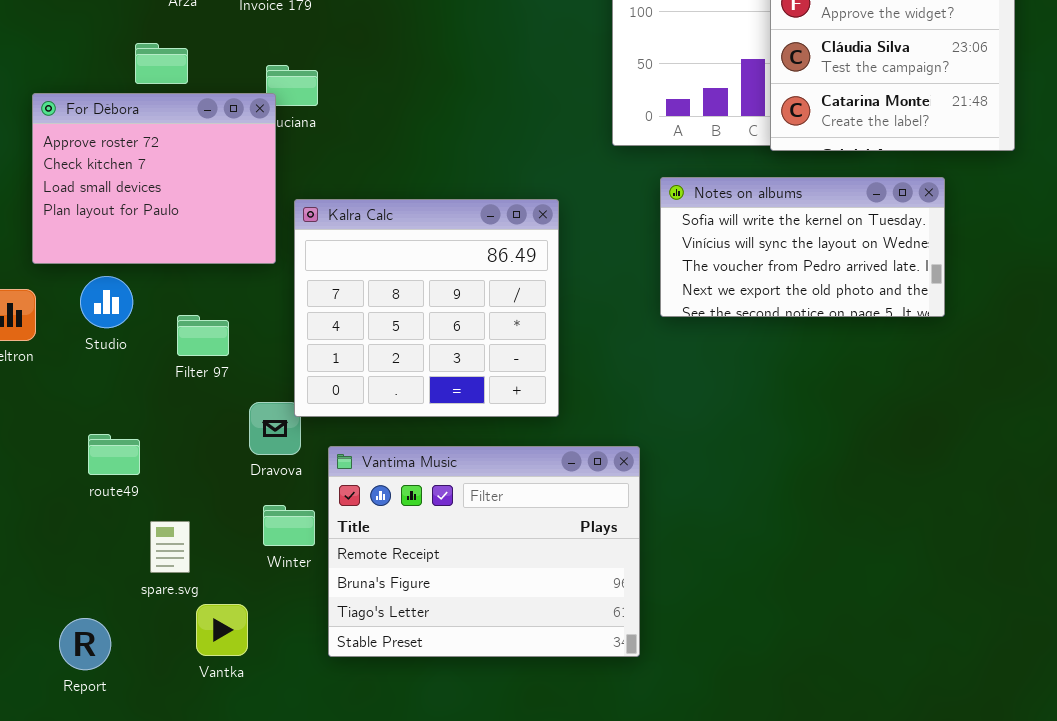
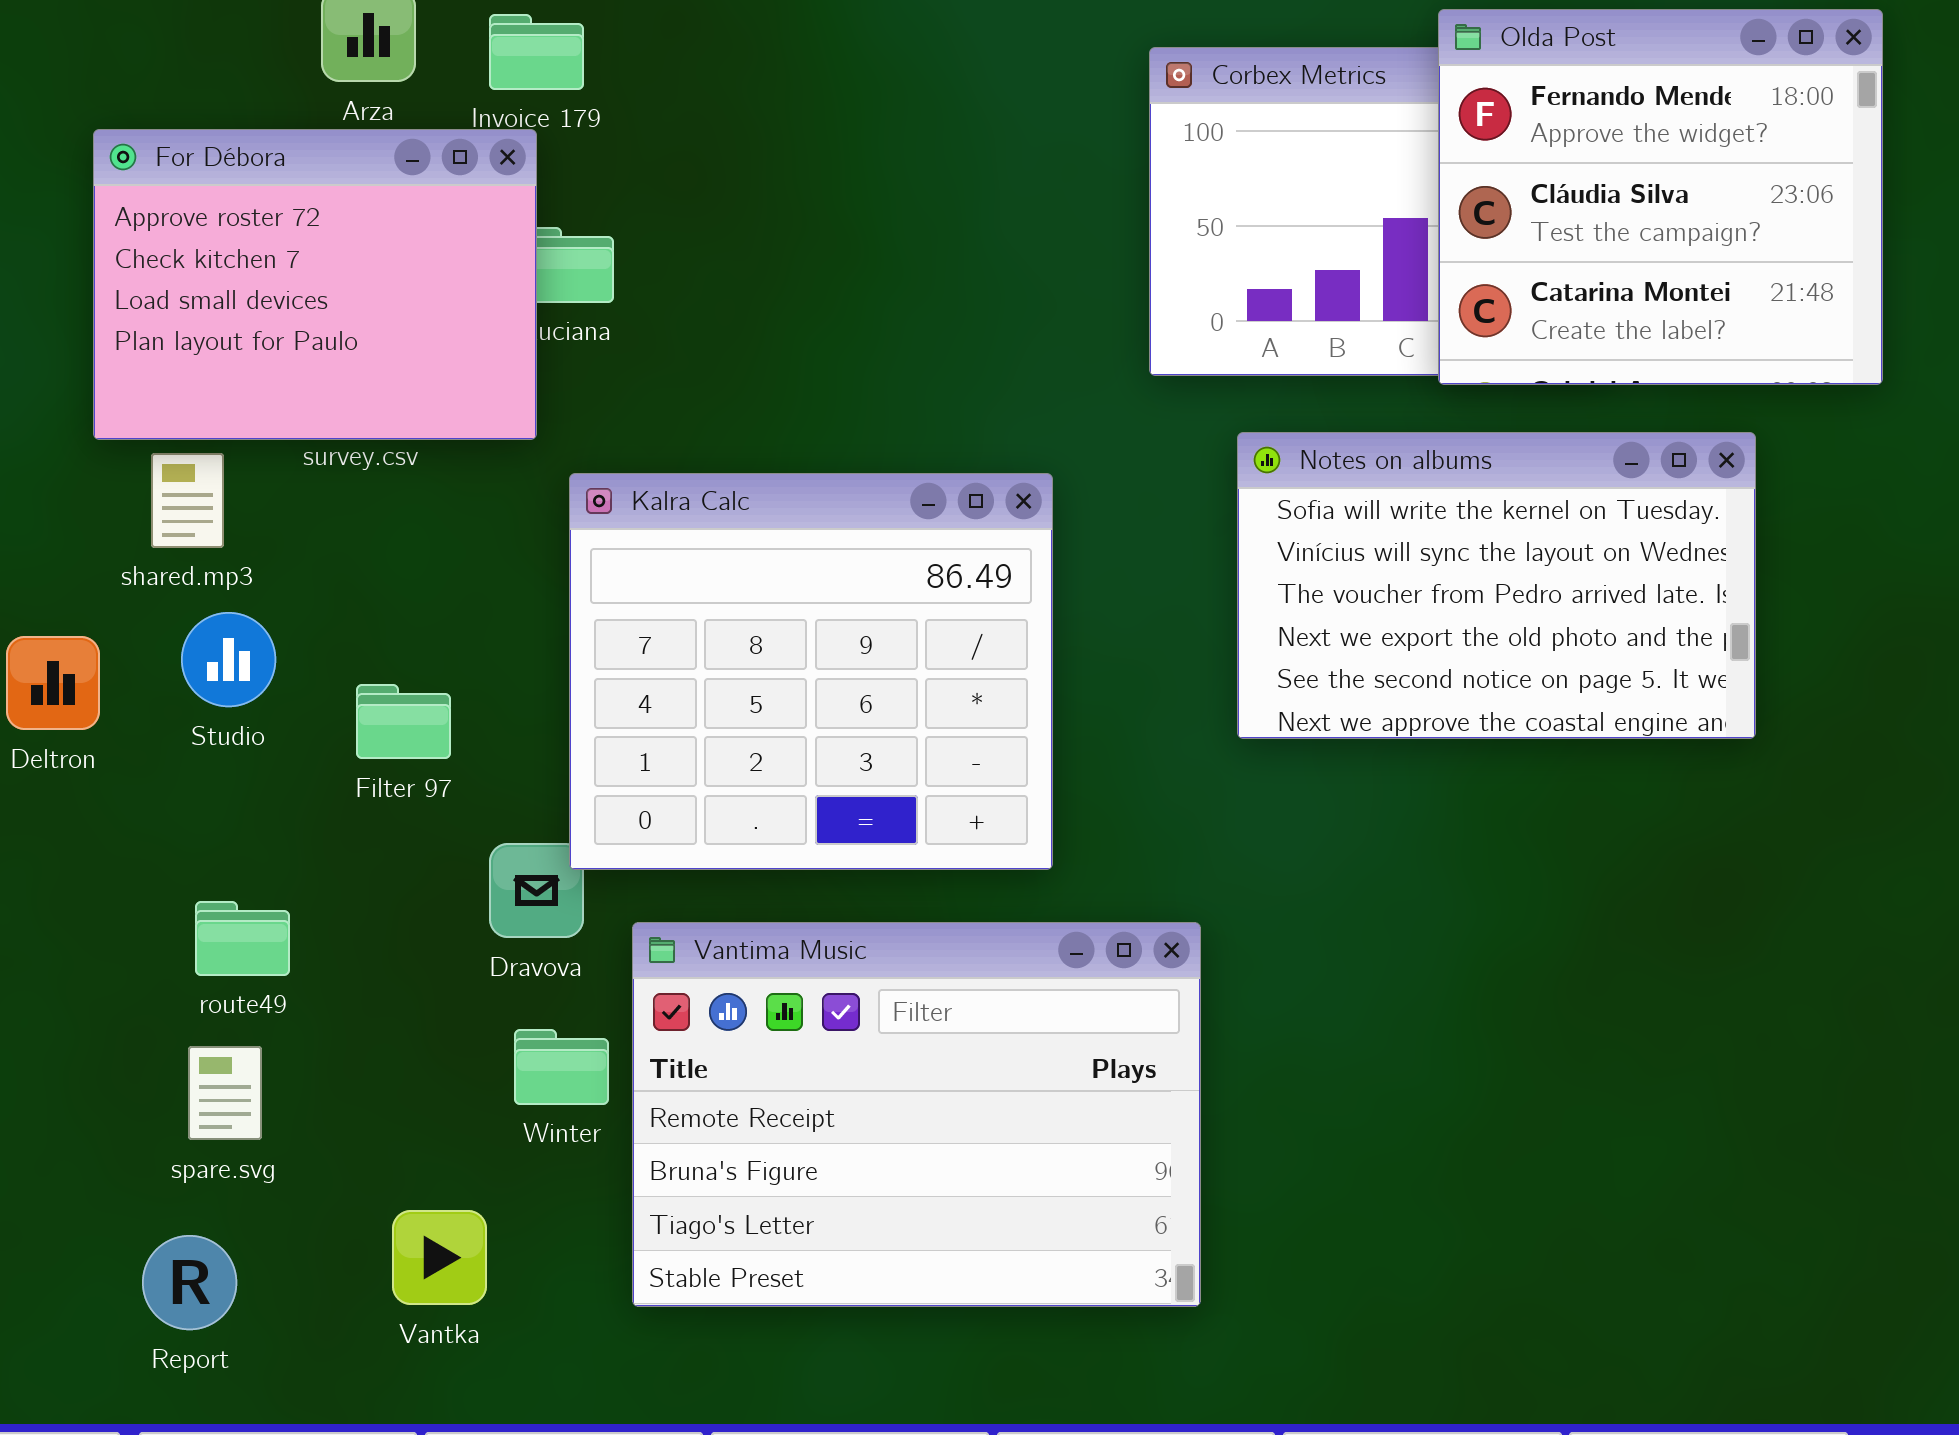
For Débora: [32,93,276,264] -> [93,129,537,440], moved
Notes on albums: [660,177,945,317] -> [1237,432,1756,739], resized
spare.svg: [150,521,190,573] -> [188,1046,262,1140], moved

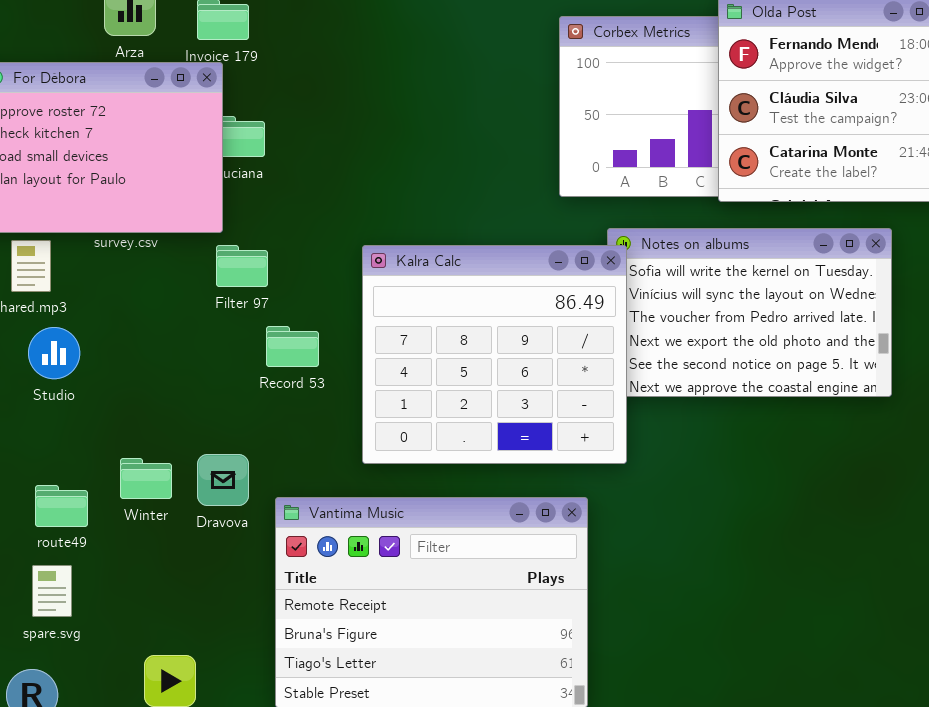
Kalra Calc: [569,473,1053,870] -> [362,245,627,464], moved
Filter 97: [356,684,451,759] -> [216,245,268,287], moved
Winter: [514,1029,609,1105] -> [120,458,172,499], moved

